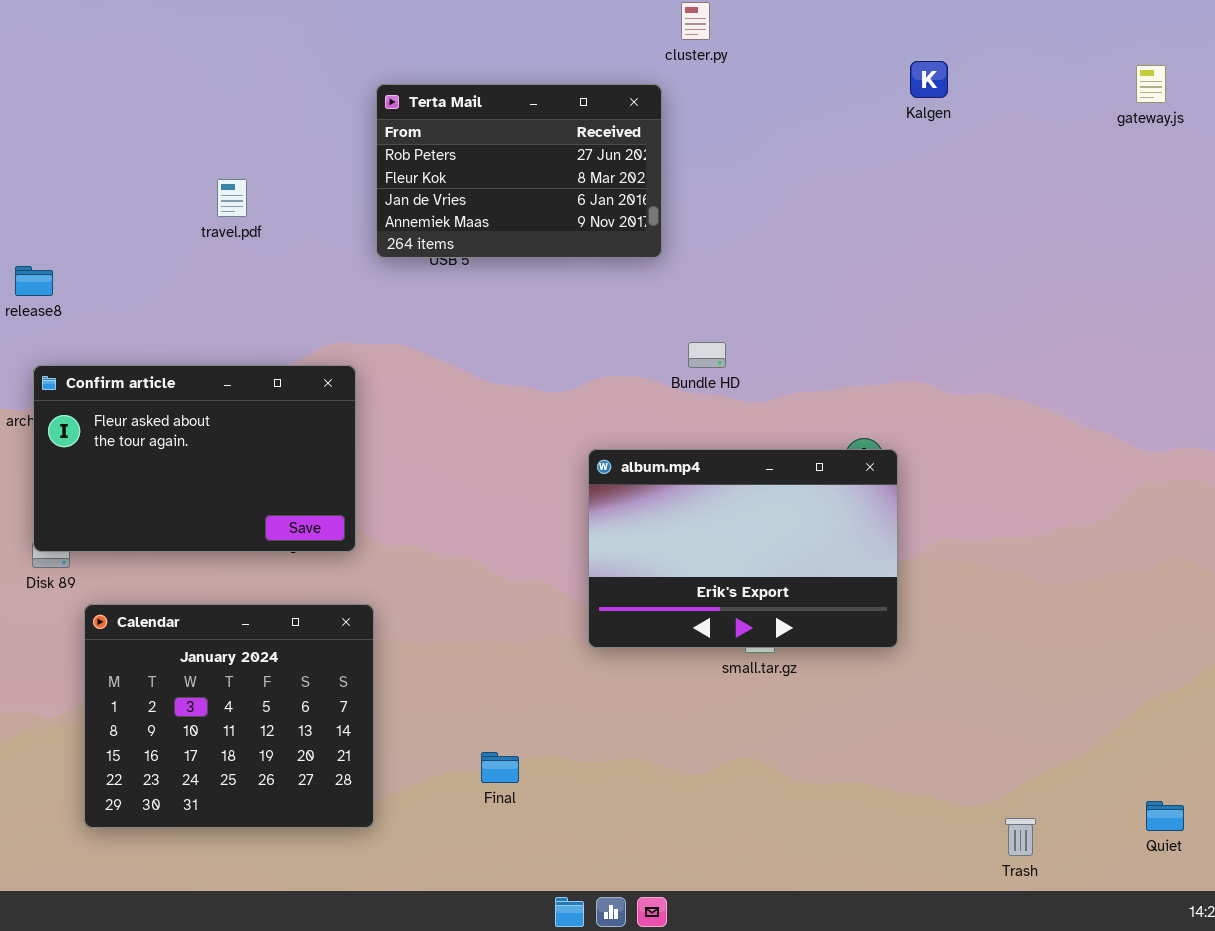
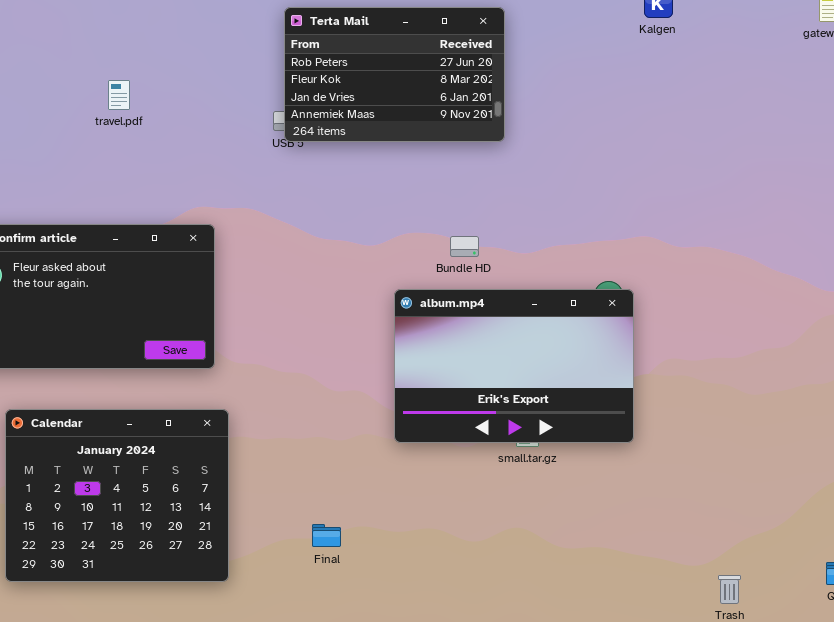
Terta Mail: [376,84,662,258] -> [284,7,505,142], moved
Bundle HD: [688,342,726,368] -> [450,236,479,257], moved

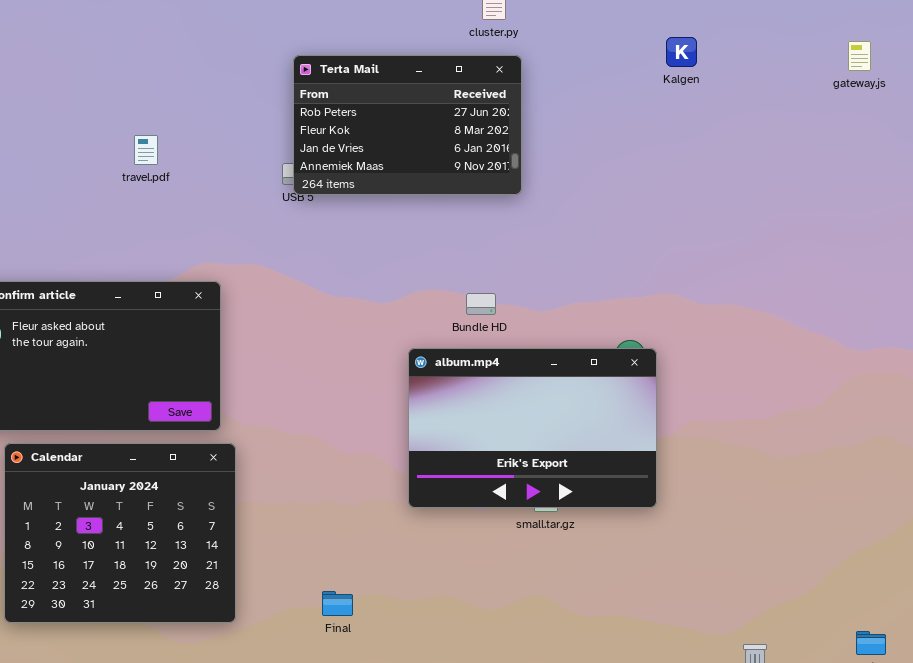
travel.pdf: [108,80,130,110] -> [134,135,158,165], moved
Calendar: [5,409,229,582] -> [4,443,236,623], moved

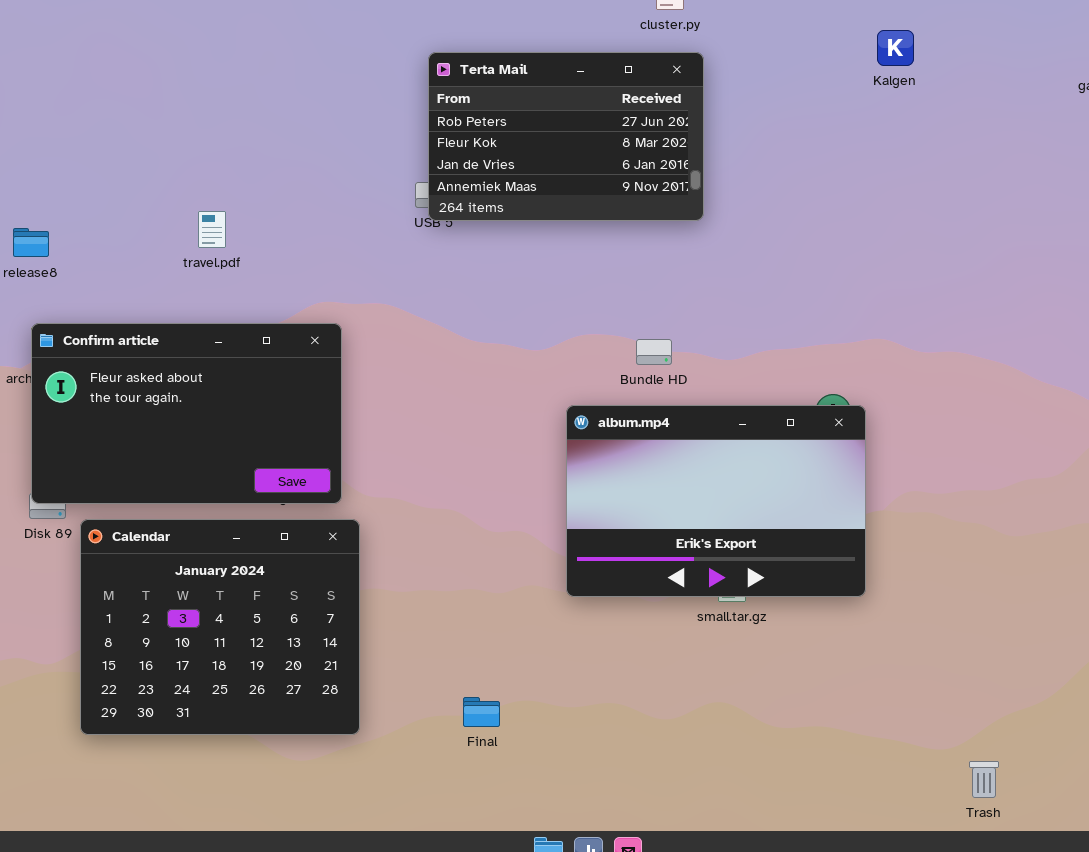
travel.pdf: [134,135,158,165] -> [198,211,226,248], moved

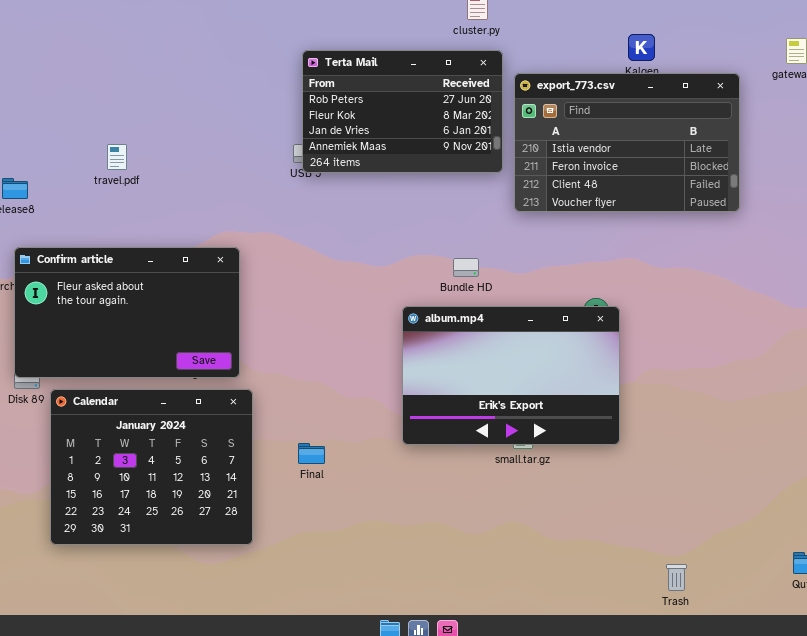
export_773.csv: none -> [514,73,740,212], opened
travel.pdf: [198,211,226,248] -> [107,144,127,170], moved
Final: [463,697,500,727] -> [298,443,325,464], moved
Trash: [969,761,999,798] -> [666,564,687,591], moved

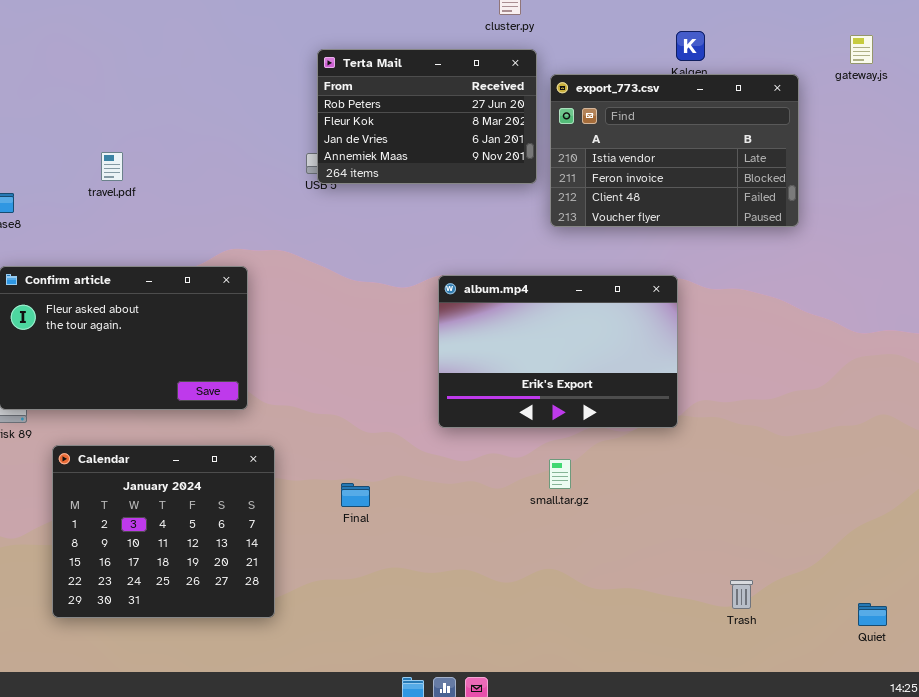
album.mp4: [402,306,620,445] -> [438,275,678,428], moved
Calendar: [50,389,253,545] -> [52,445,275,618], moved
Final: [298,443,325,464] -> [341,483,370,507], moved
Trash: [666,564,687,591] -> [730,580,753,609], moved

